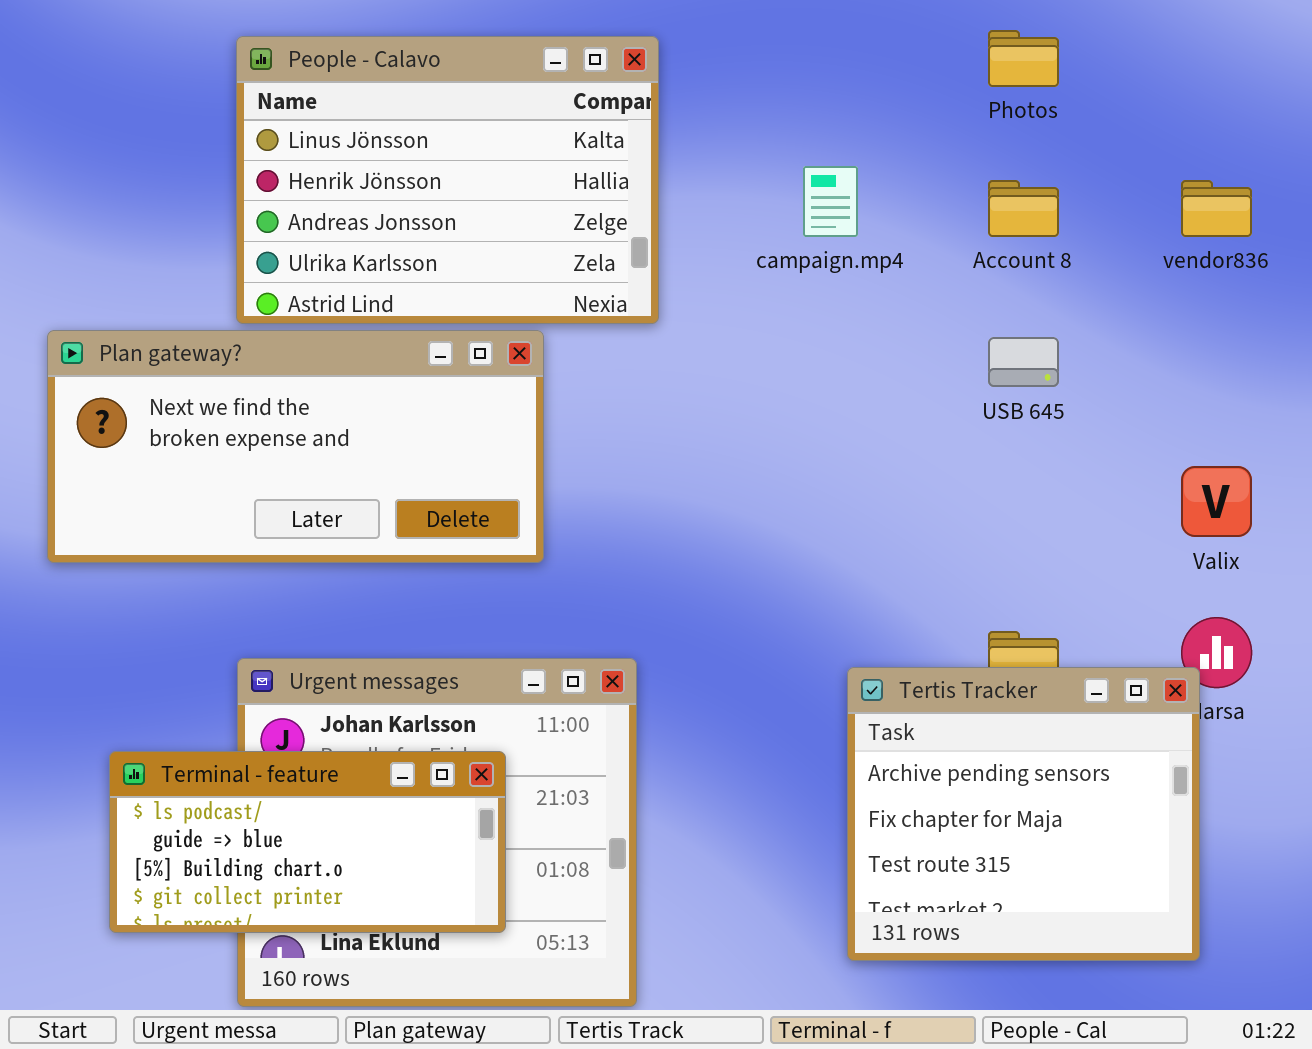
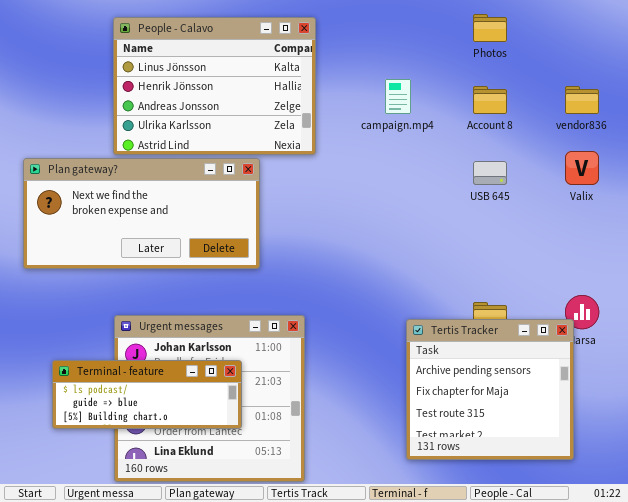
Valix: [1181,466,1252,537] -> [565,151,599,185], moved
Terminal - feature: [109,751,506,933] -> [52,360,242,429], resized

